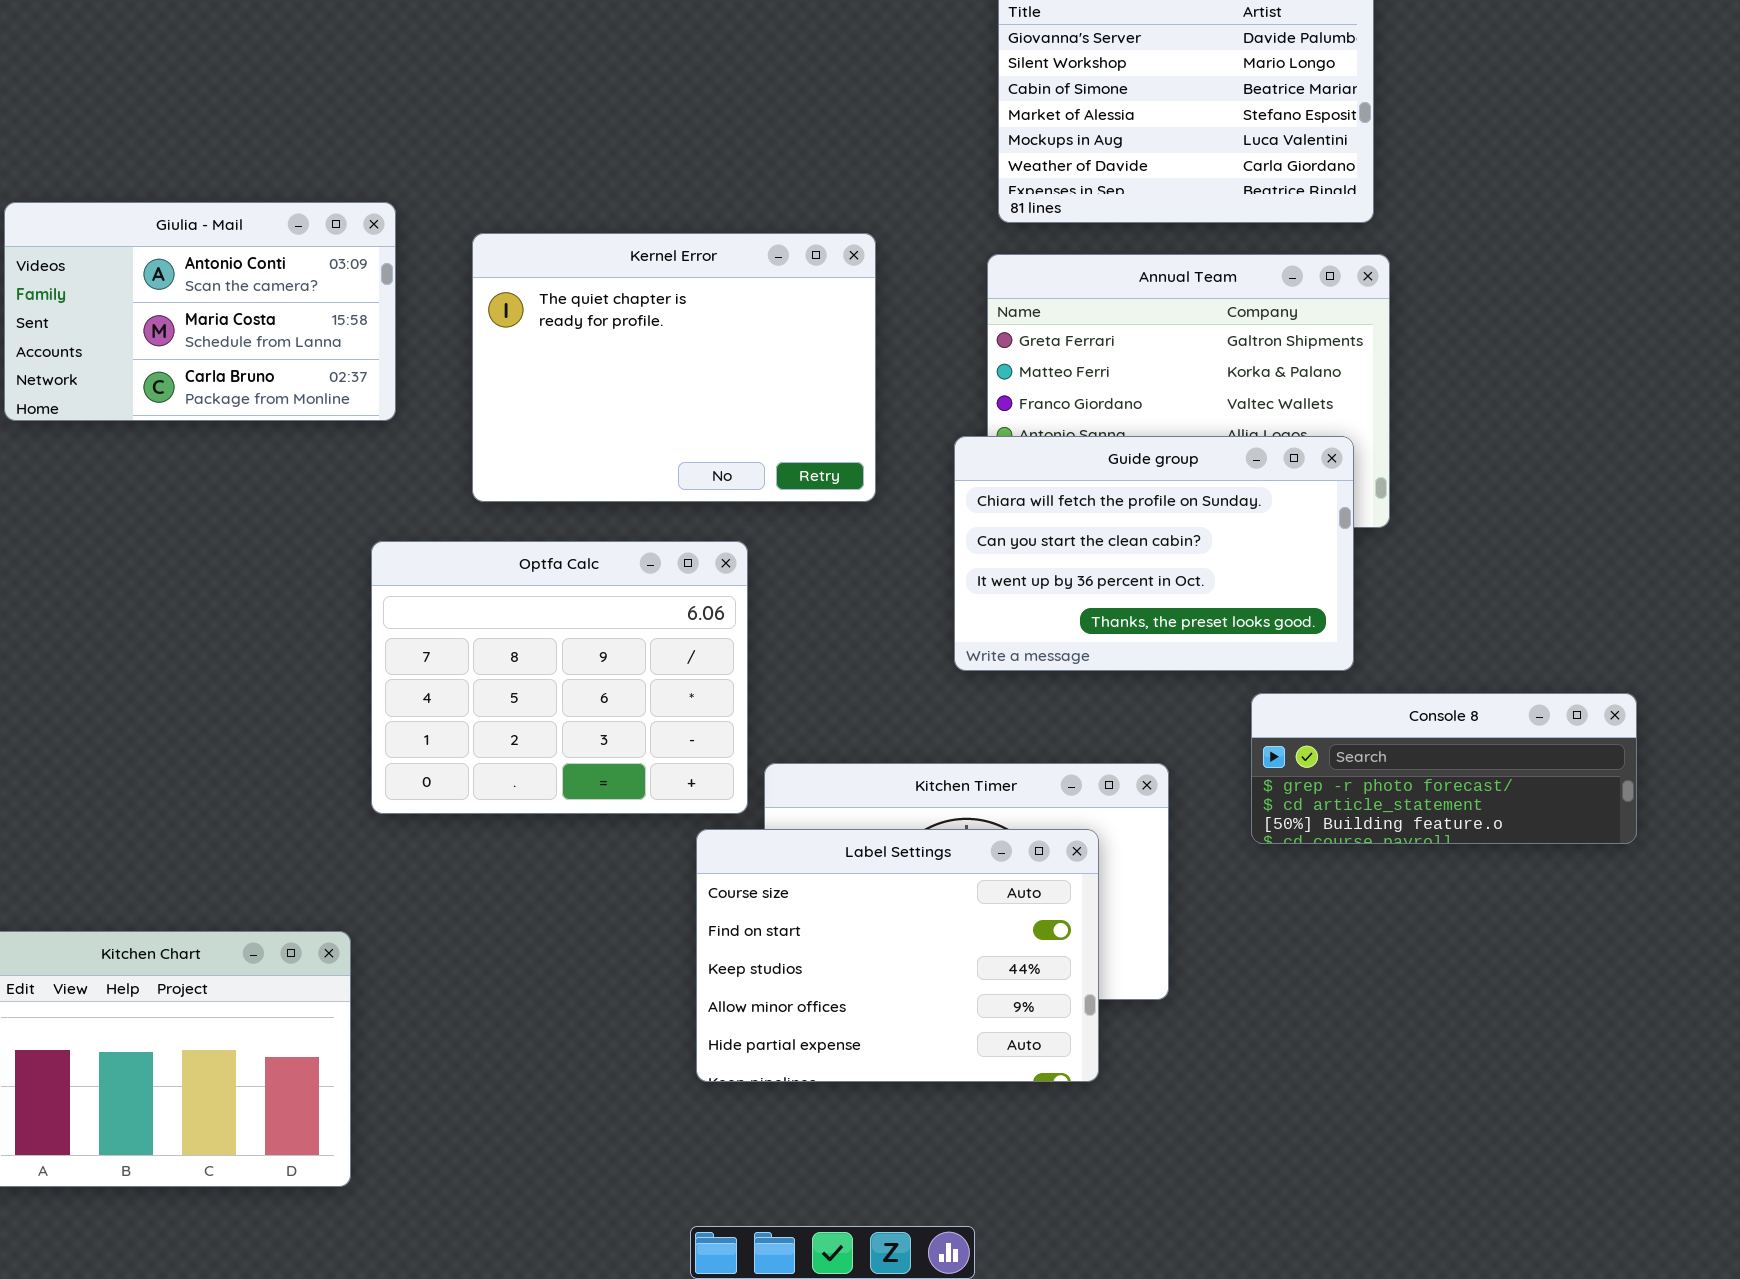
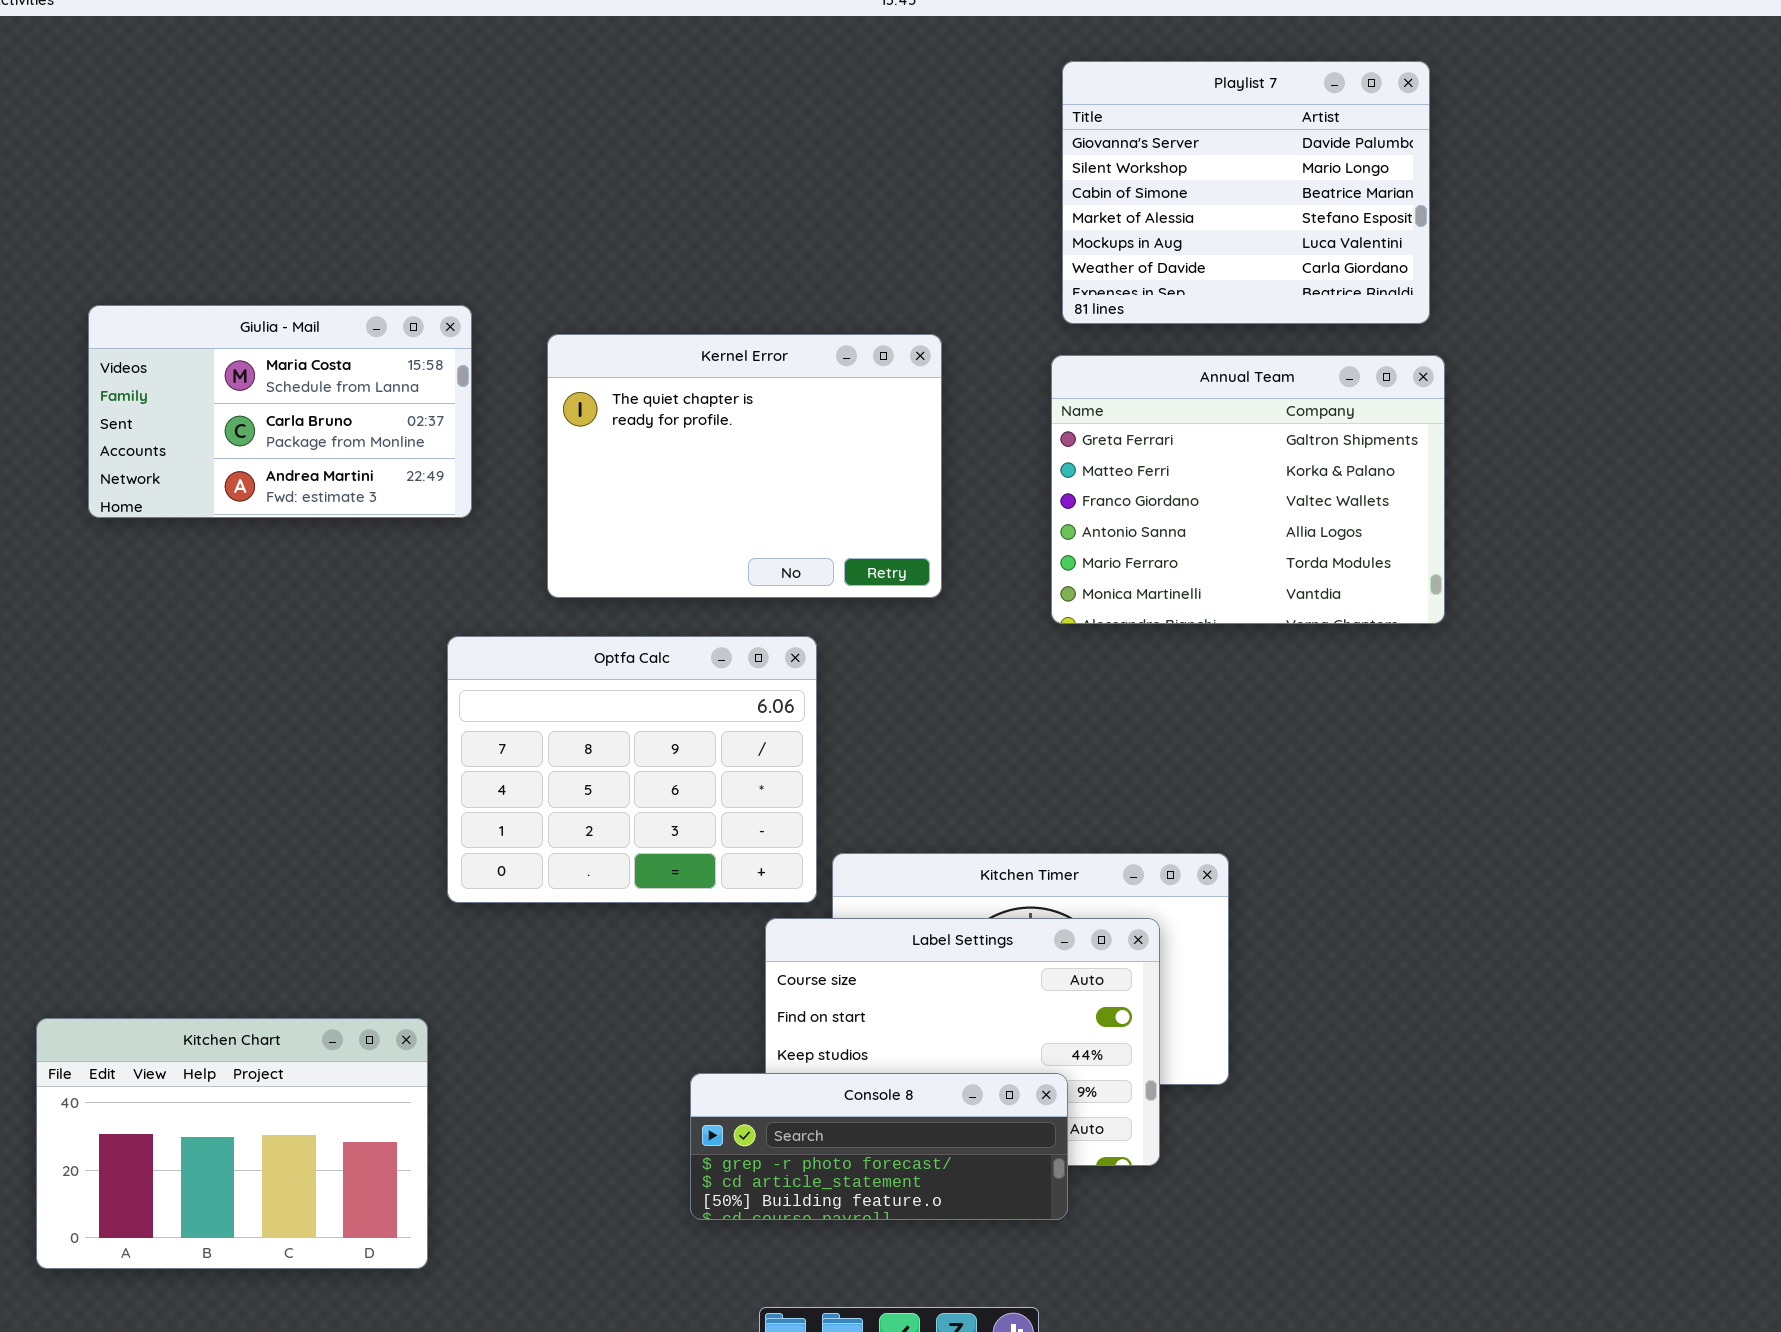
Giulia - Mail: [4,202,396,421] -> [88,305,472,518], scrolled down 1 row
Guide group: [954,436,1354,671] -> none, closed
Console 8: [1251,693,1637,844] -> [690,1073,1068,1220], moved

